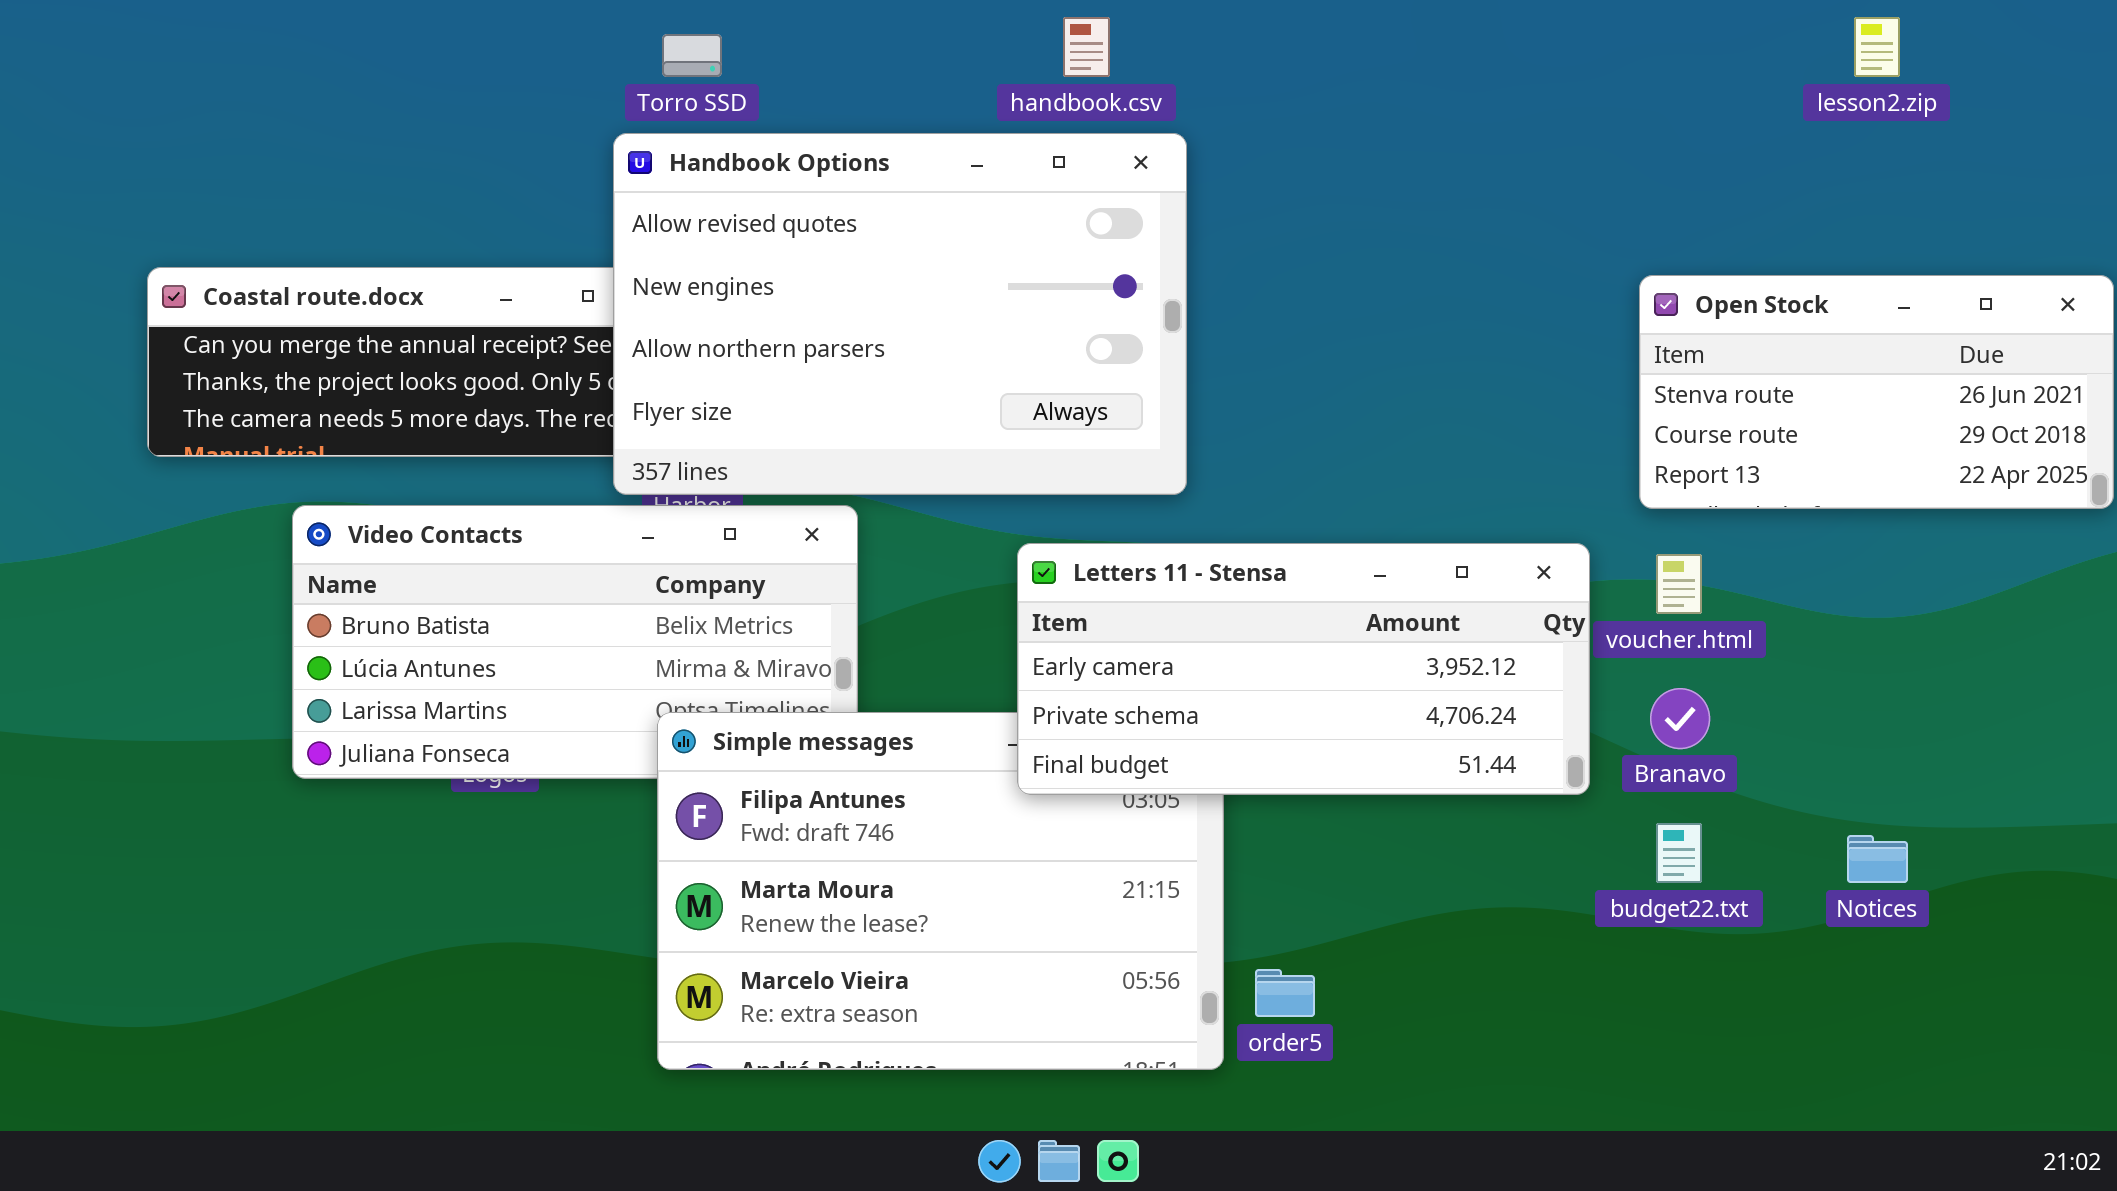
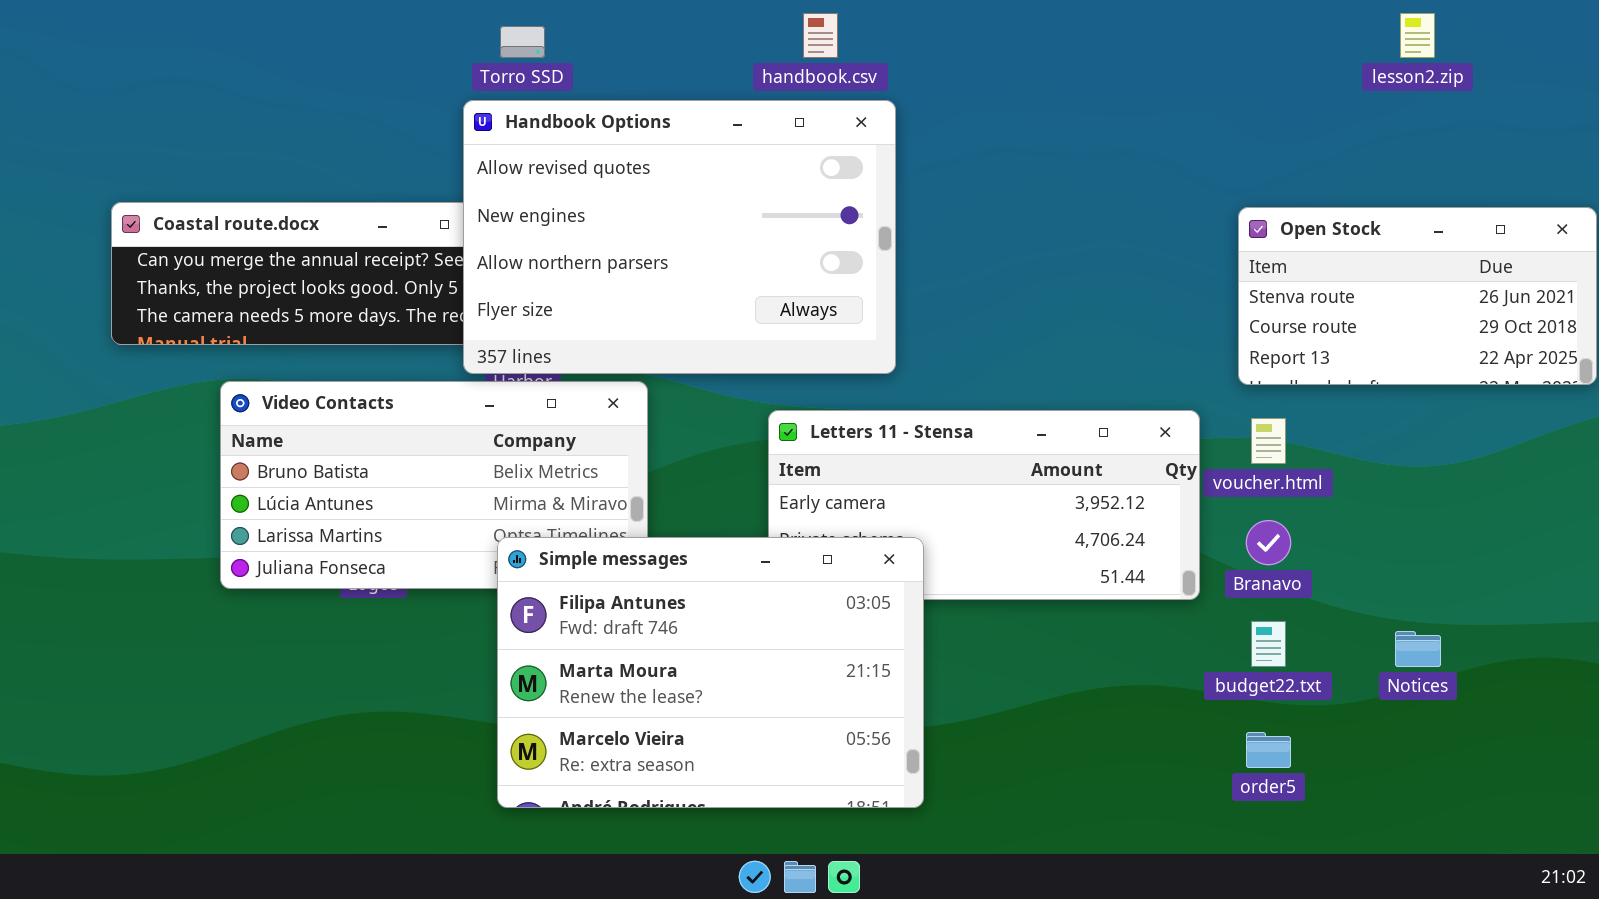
Simple messages: [657,712,1224,1070] -> [497,537,924,808], raised
order5: [1255,969,1315,1017] -> [1246,732,1291,768], moved

